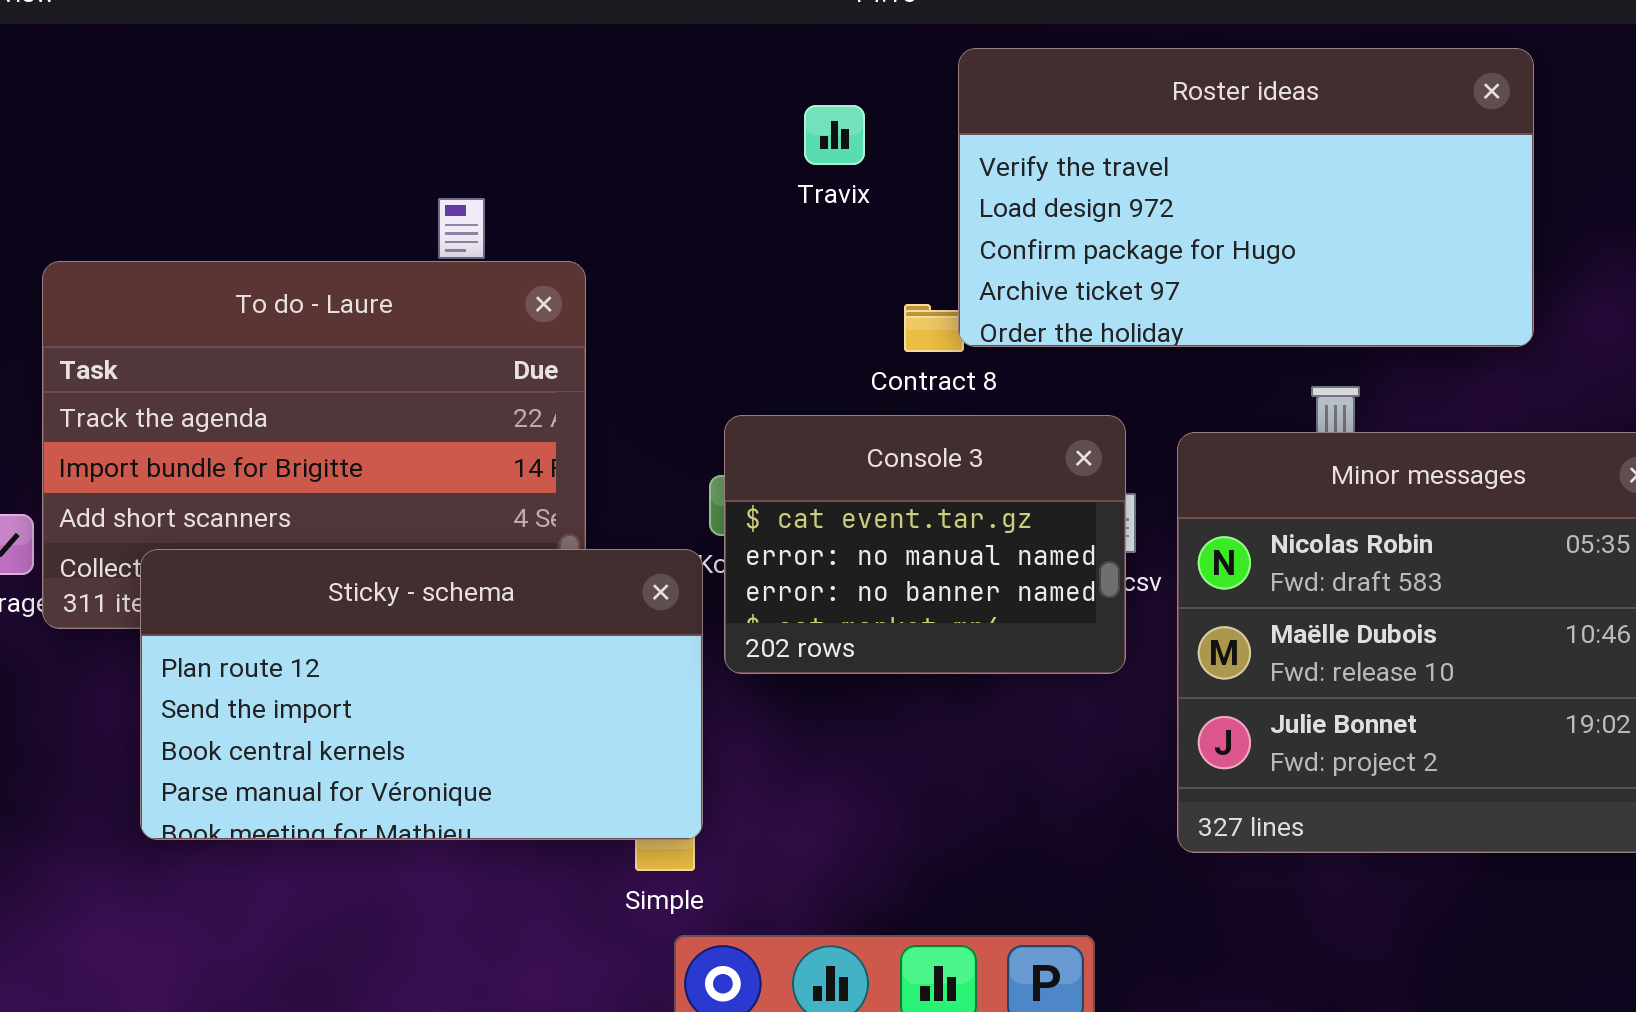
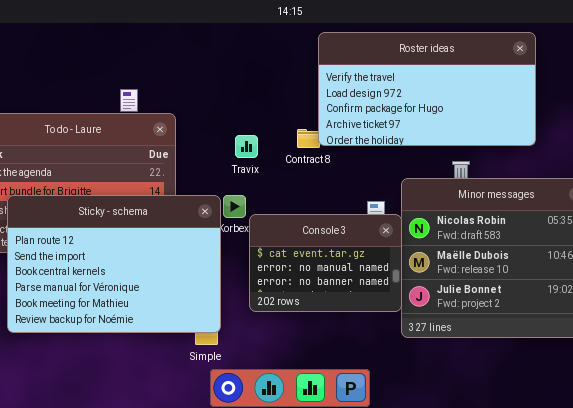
Travix: [804,105,865,165] -> [235,135,258,158], moved
Console 3: [724,415,1126,674] -> [249,214,402,312], moved
Sticky - schema: [140,549,703,840] -> [7,195,221,333], resized

